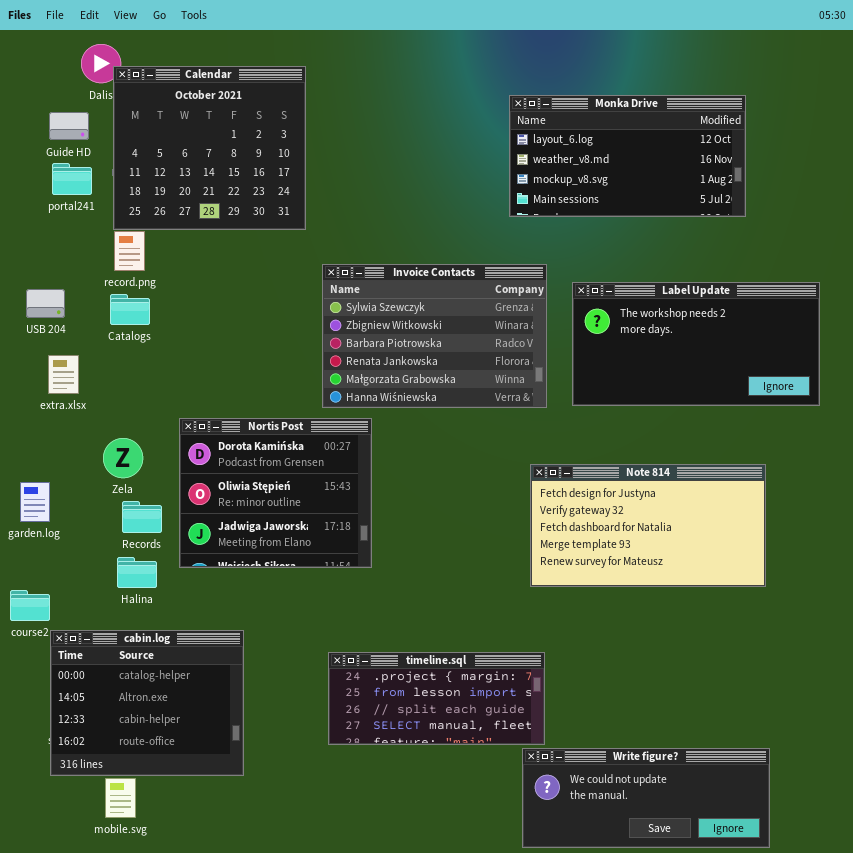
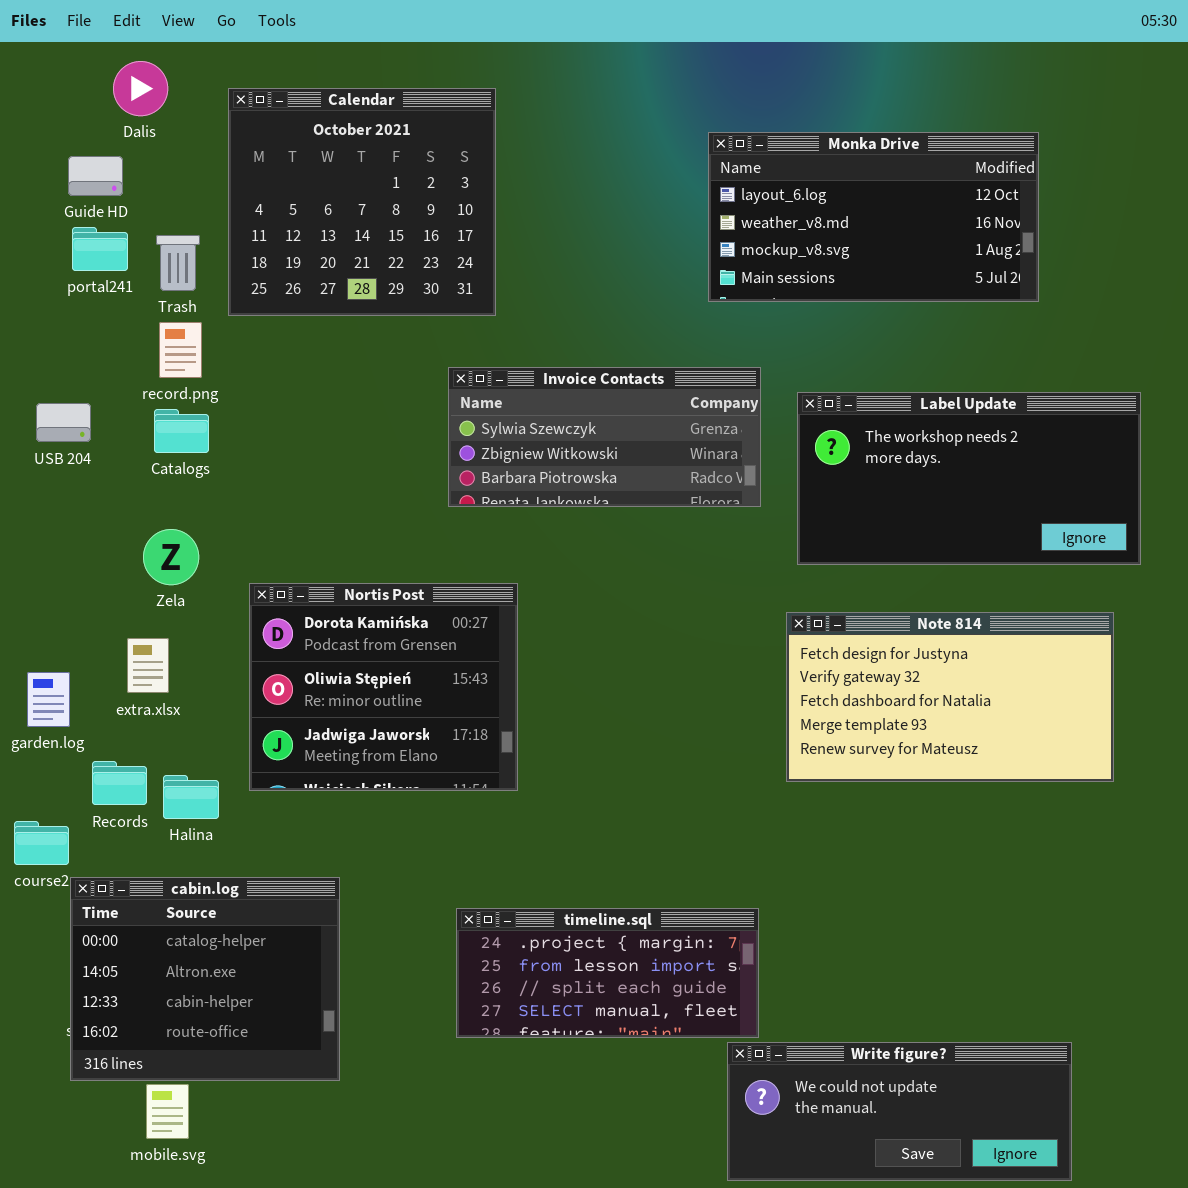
Calendar: [113,66,306,230] -> [228,88,496,316], moved
Invoice Contacts: [322,264,547,408] -> [448,367,761,507], resized
extra.xlsx: [48,355,79,394] -> [127,638,169,693], moved
Zela: [103,438,143,478] -> [143,529,199,585], moved
Note 814: [530,464,766,587] -> [786,612,1114,782], moved
Records: [122,501,162,533] -> [92,761,147,805], moved

